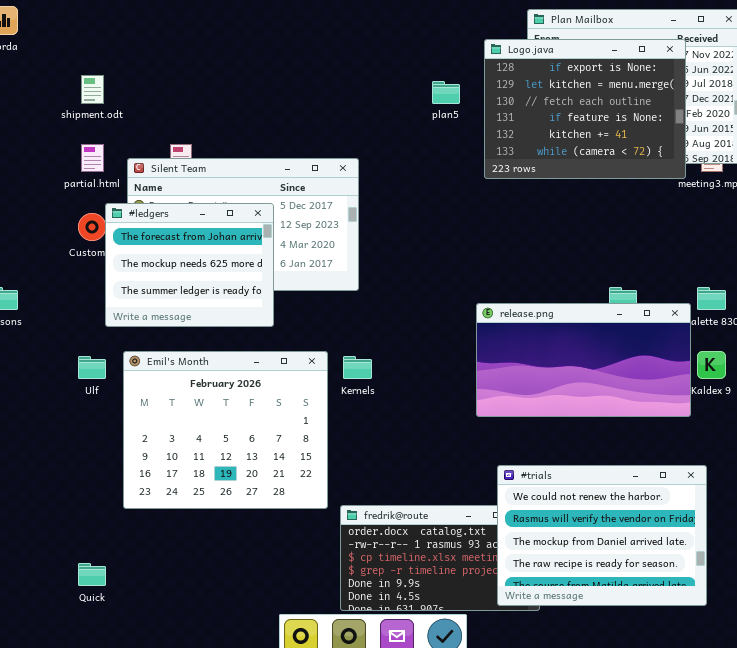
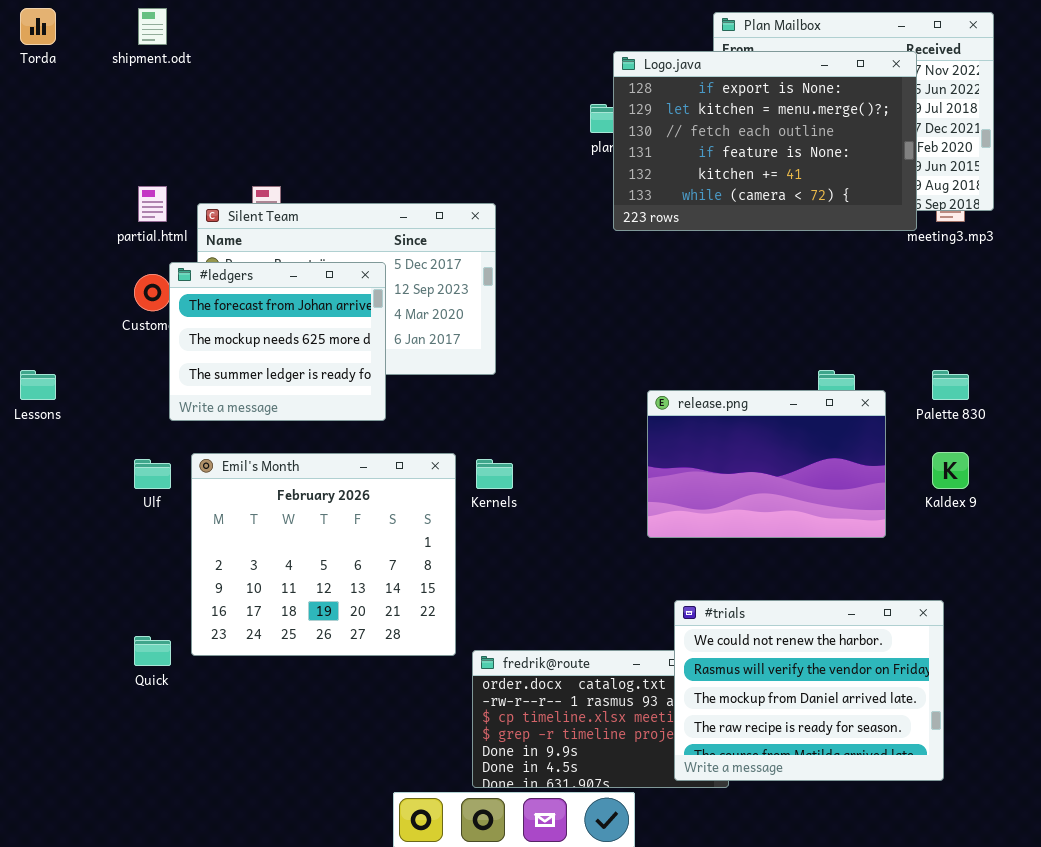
Logo.java: [484,39,686,179] -> [613,51,917,231], resized
shipment.odt: [81,75,104,104] -> [138,8,167,45], moved
release.png: [476,303,691,417] -> [647,390,886,538], resized
Quick: [78,563,106,586] -> [134,636,171,666], moved

